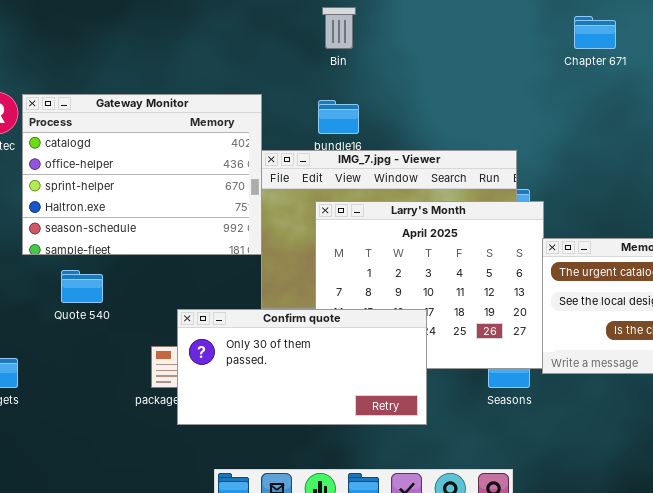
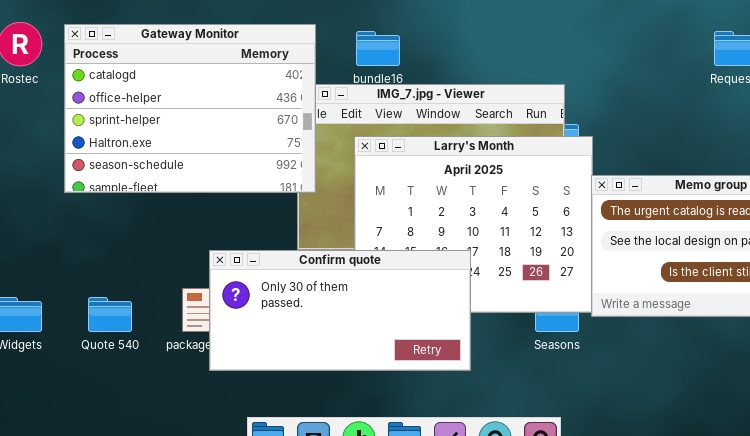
Gateway Monitor: [22,94,262,255] -> [64,24,316,193], moved
Quote 540: [61,270,103,303] -> [88,297,132,332], moved

